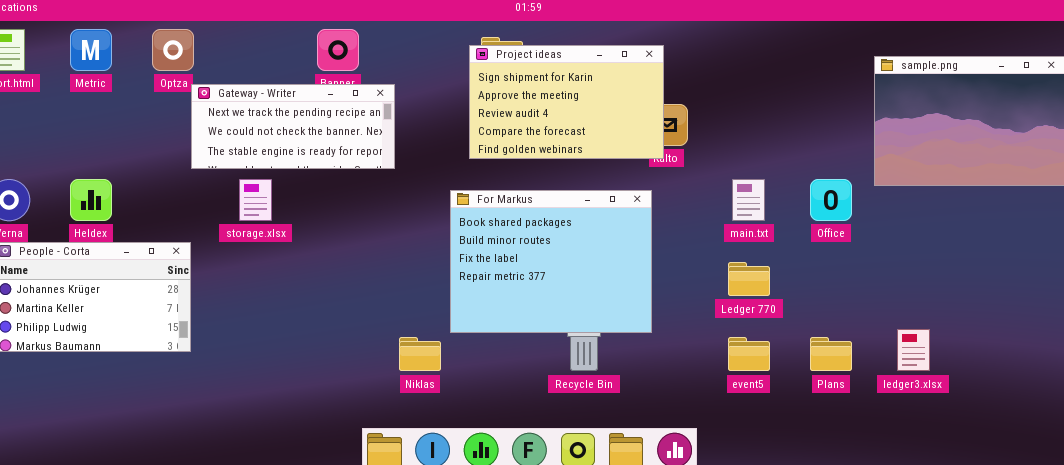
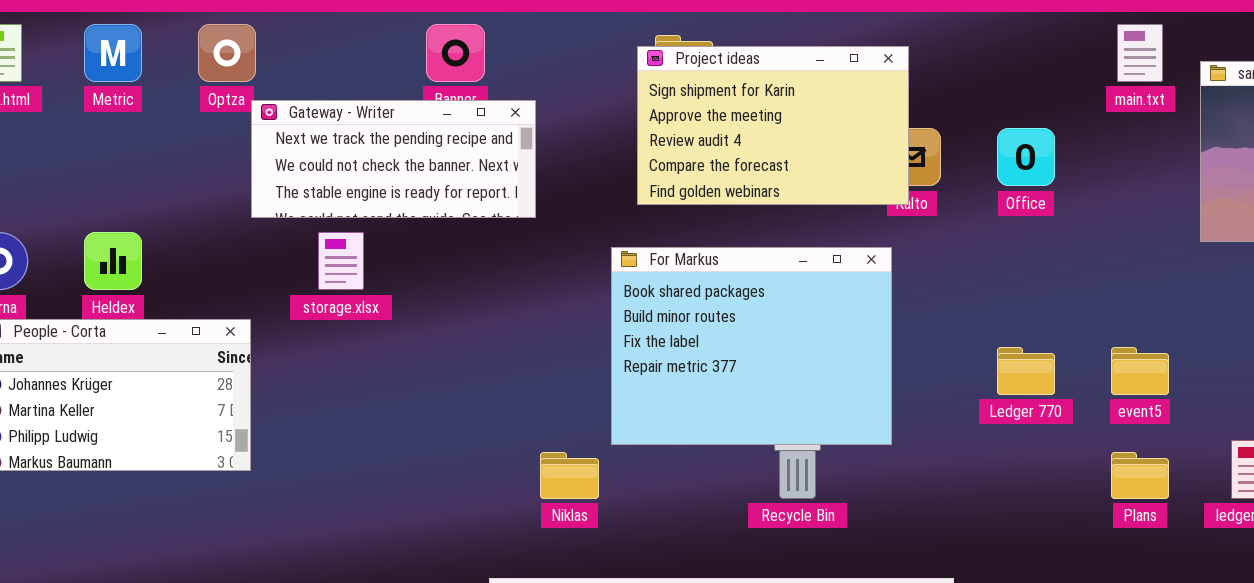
main.txt: [732,179,765,221] -> [1117,24,1163,82], moved
Office: [810,179,852,221] -> [997,128,1055,186], moved
event5: [728,337,770,371] -> [1111,347,1169,395], moved

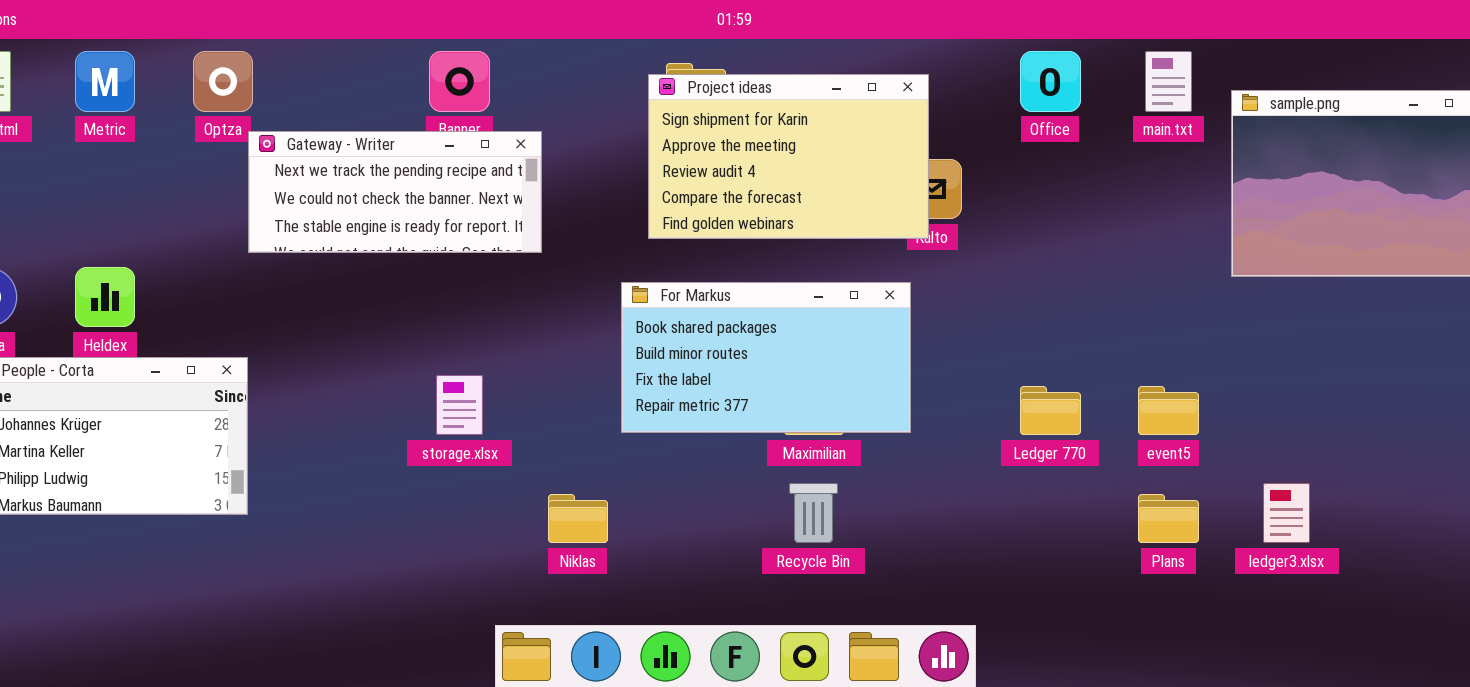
Office: [997,128,1055,186] -> [1020,51,1081,112], moved
storage.xlsx: [318,232,364,290] -> [436,375,483,435], moved
For Markus: [611,247,892,445] -> [621,282,911,433], resized

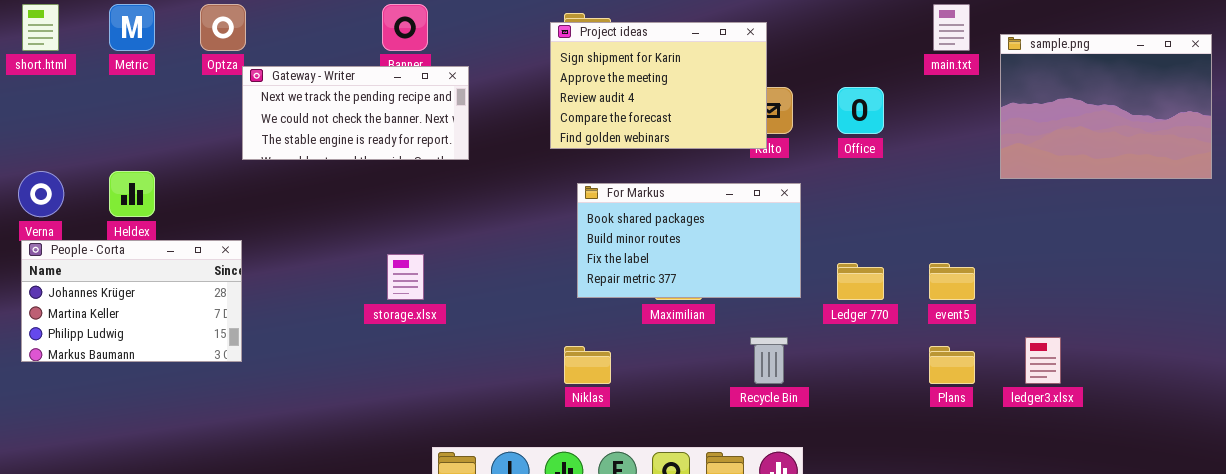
Office: [1020,51,1081,112] -> [837,87,884,134], moved
For Markus: [621,282,911,433] -> [577,183,801,298], moved
Recycle Bin: [789,483,838,543] -> [750,337,788,384], moved
Niklas: [548,494,608,543] -> [564,346,611,384], moved

